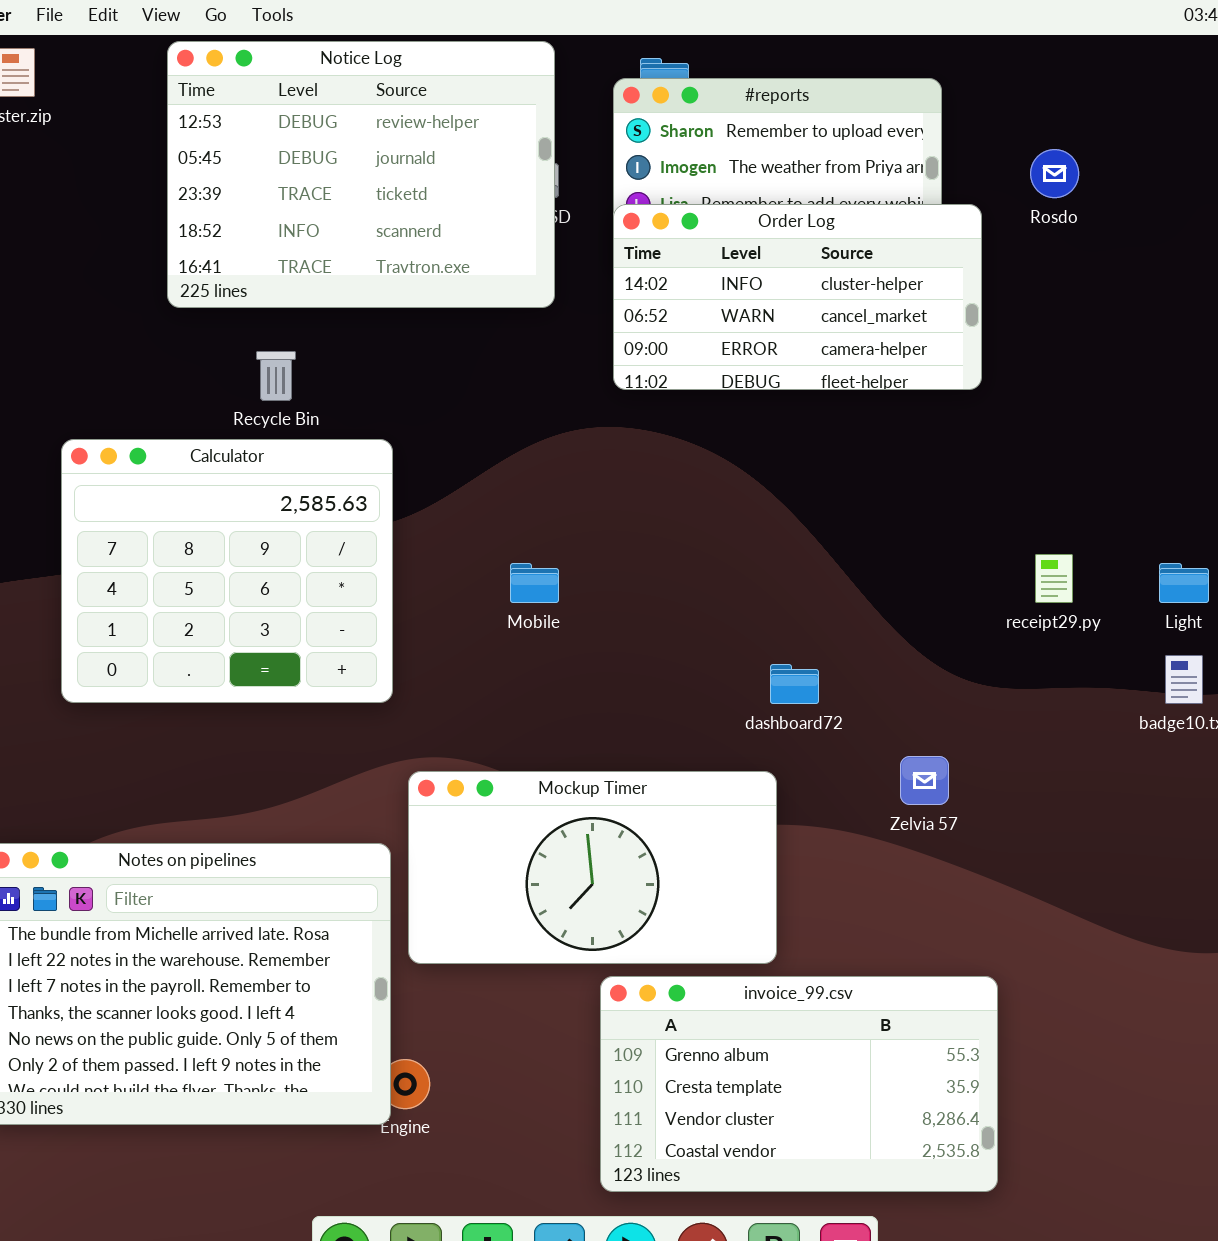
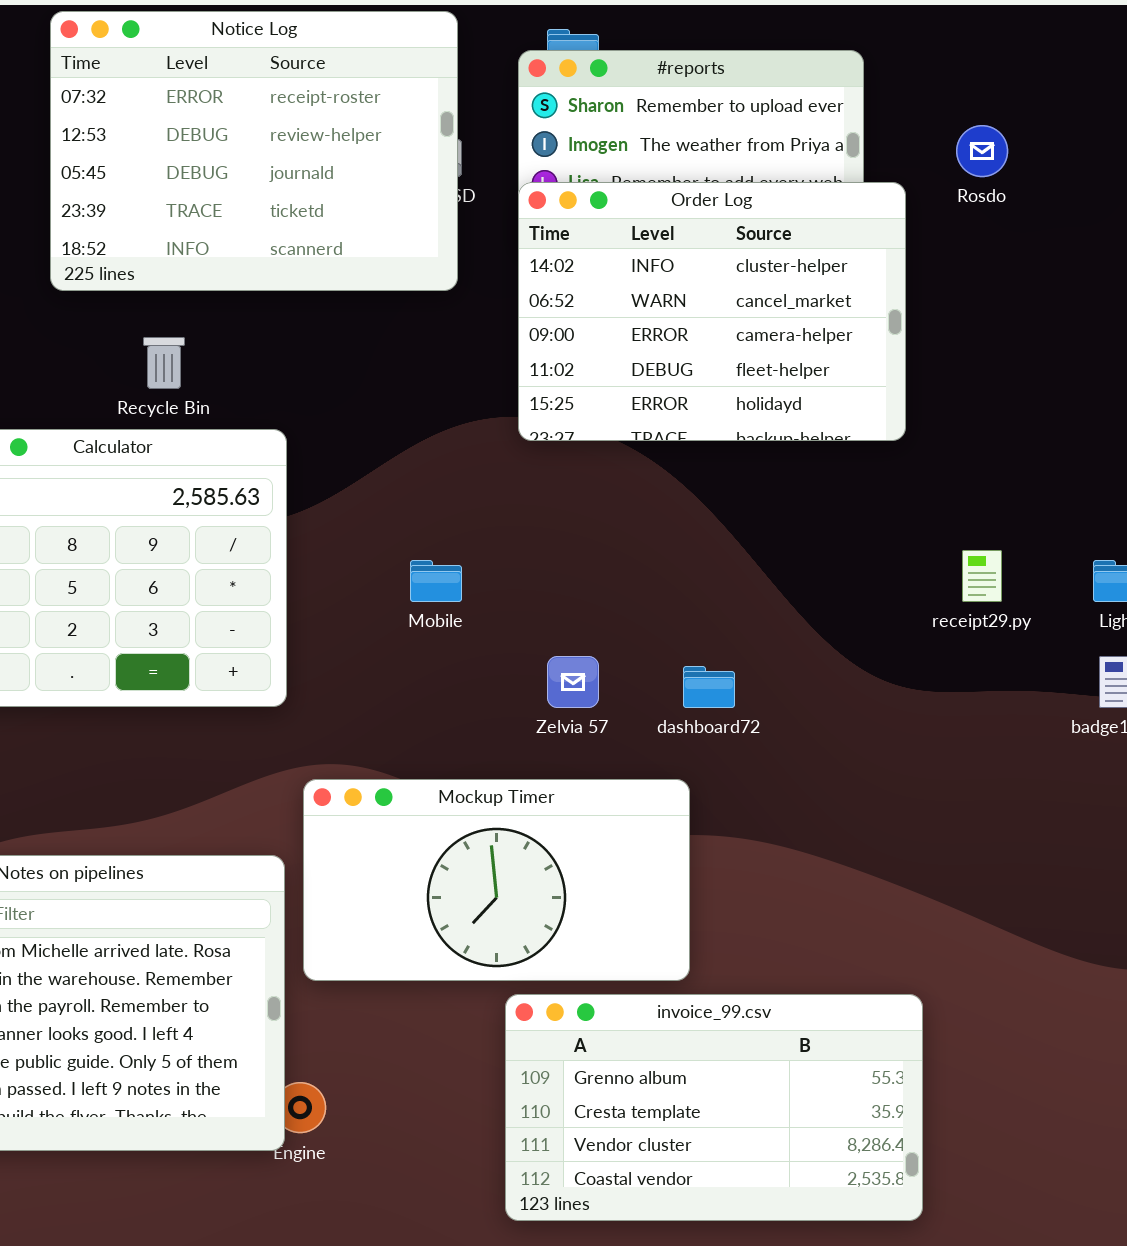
Notice Log: [167,41,555,308] -> [50,11,458,291], scrolled up 1 row
Order Log: [613,204,982,390] -> [518,182,906,441], resized
Zelvia 57: [900,756,949,805] -> [547,656,599,708], moved

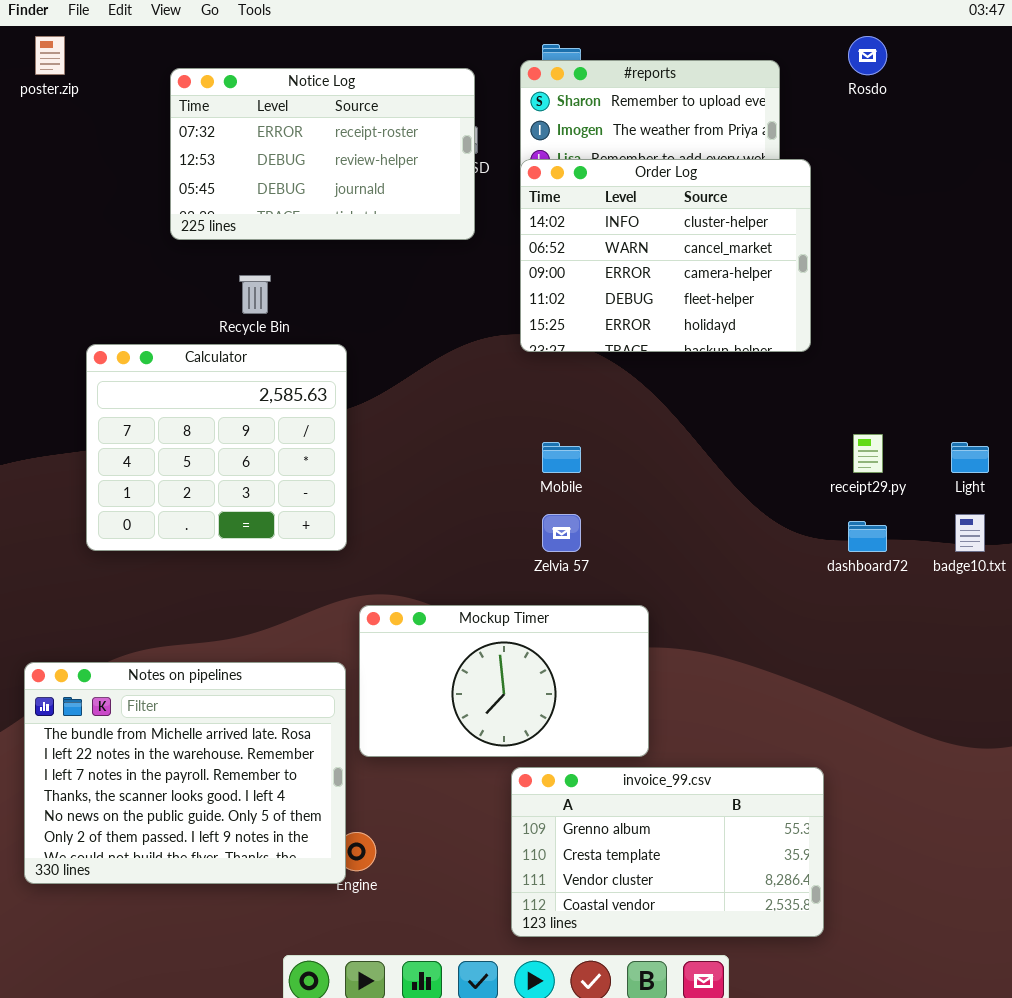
Notice Log: [50,11,458,291] -> [170,68,475,240], resized
Rosdo: [956,125,1008,177] -> [848,36,887,75], moved
Mobile: [410,560,462,602] -> [542,442,581,473], moved
dashboard72: [683,666,735,708] -> [848,521,887,552], moved

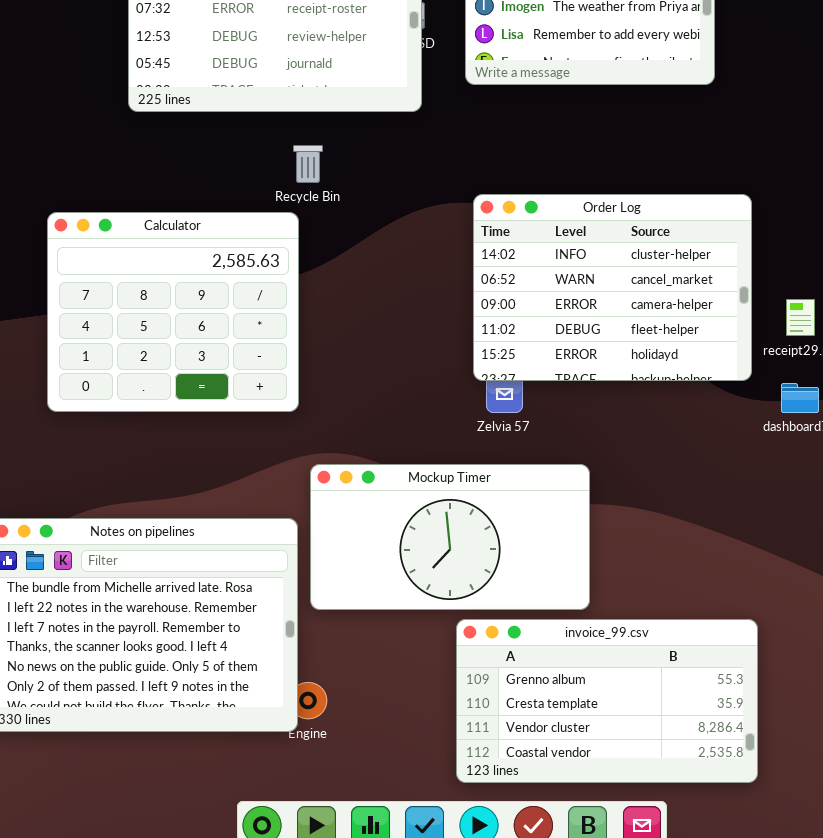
Order Log: [520,159,811,352] -> [473,194,752,381], moved
Recycle Bin: [239,275,271,314] -> [293,145,323,183], moved

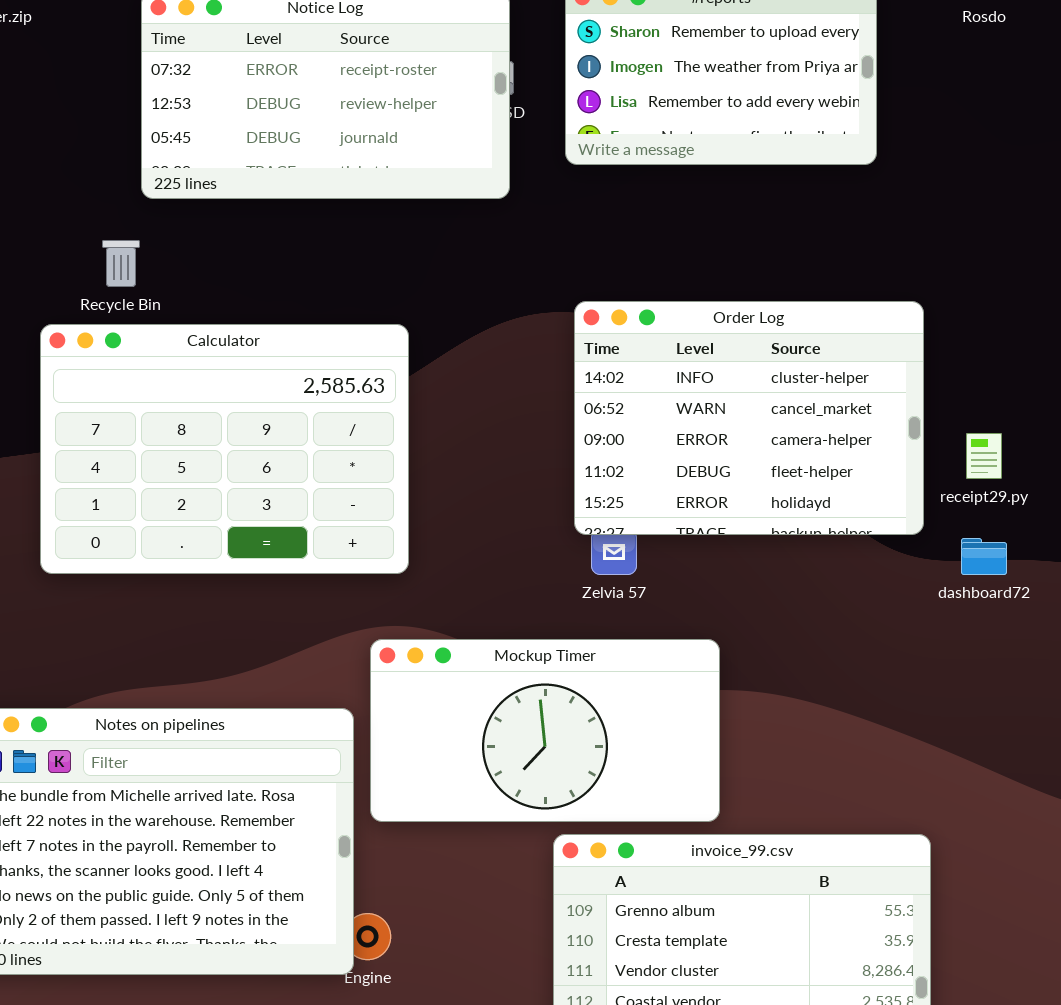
Recycle Bin: [293,145,323,183] -> [102,240,140,287], moved
Calculator: [47,212,299,412] -> [40,324,409,574], resized

